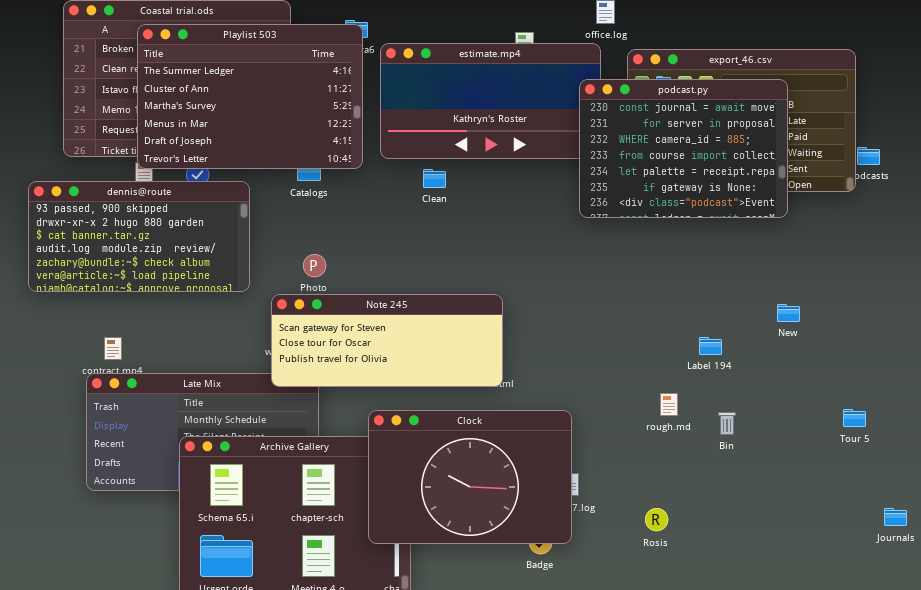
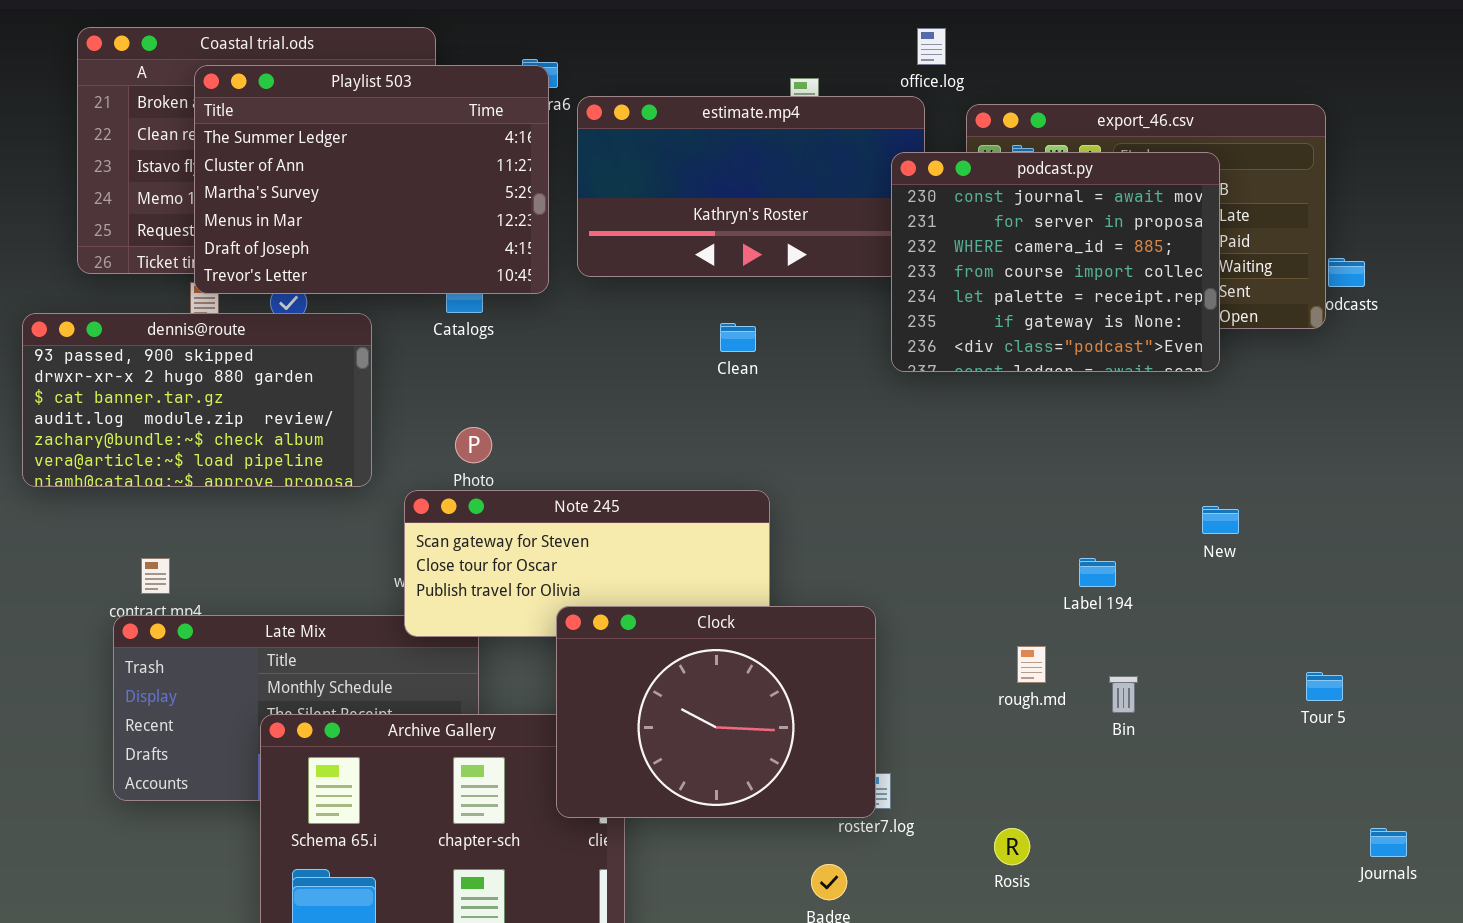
Clean: [423,169,446,188] -> [720,323,756,352], moved
Clock: [368,410,572,544] -> [556,606,876,818], moved

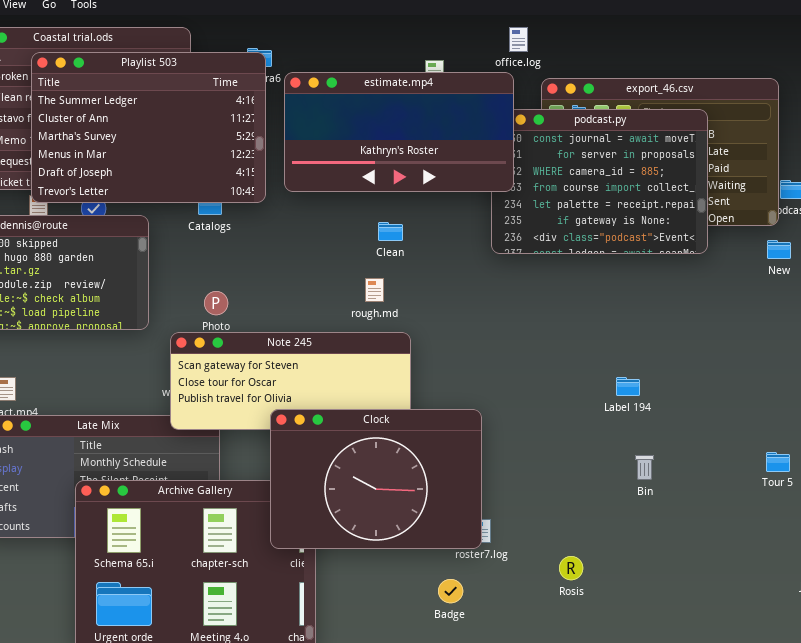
estimate.mp4: [577,96,925,277] -> [284,72,514,192], raised
New: [1202,506,1239,534] -> [767,240,791,259], moved
rough.md: [1017,646,1046,683] -> [365,278,384,302], moved

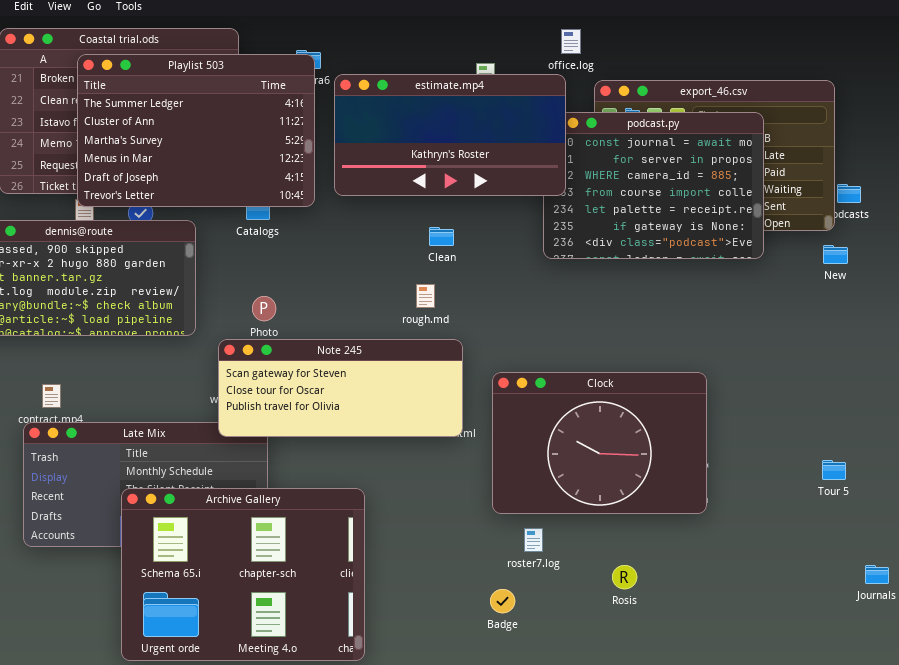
Clock: [270,409,482,549] -> [492,372,707,514], moved

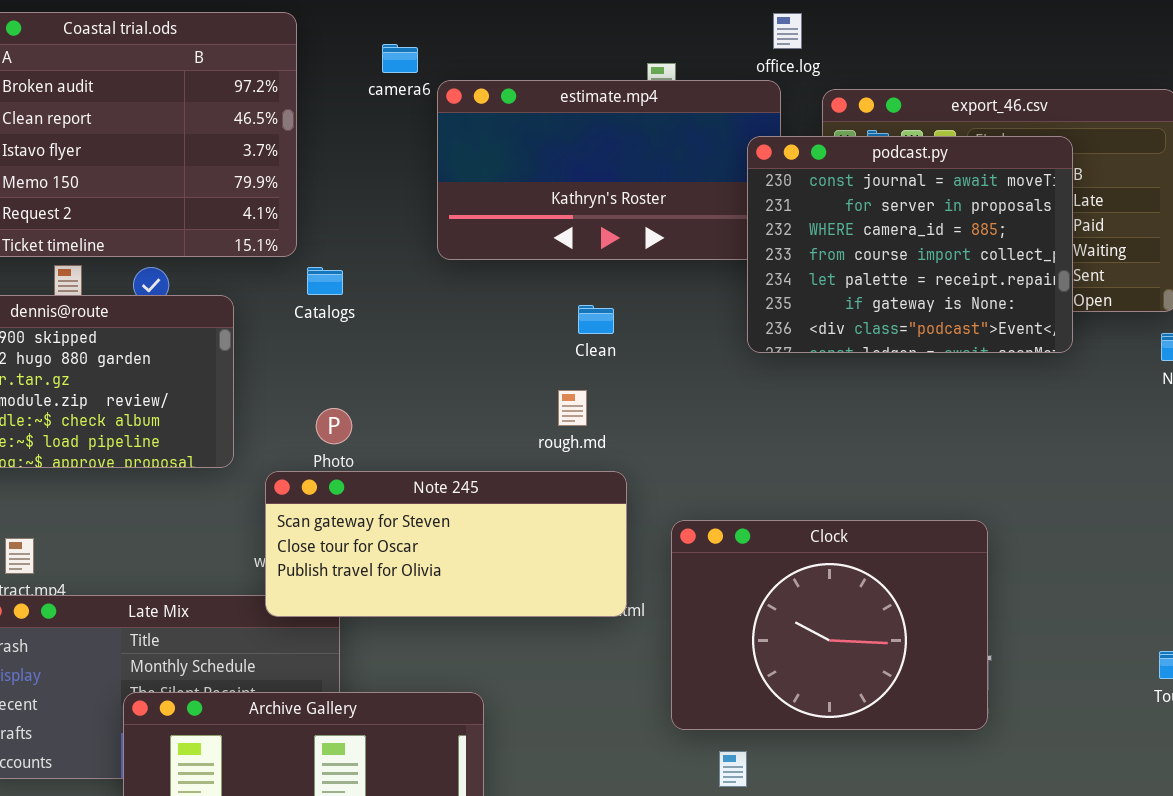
Playlist 503: [77,54,315,207] -> none, closed
podcast.py: [543,112,764,259] -> [747,136,1073,353], raised

